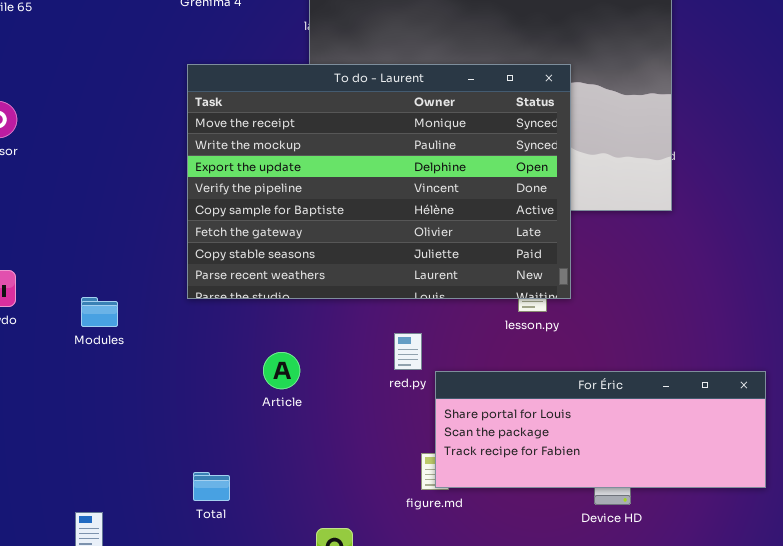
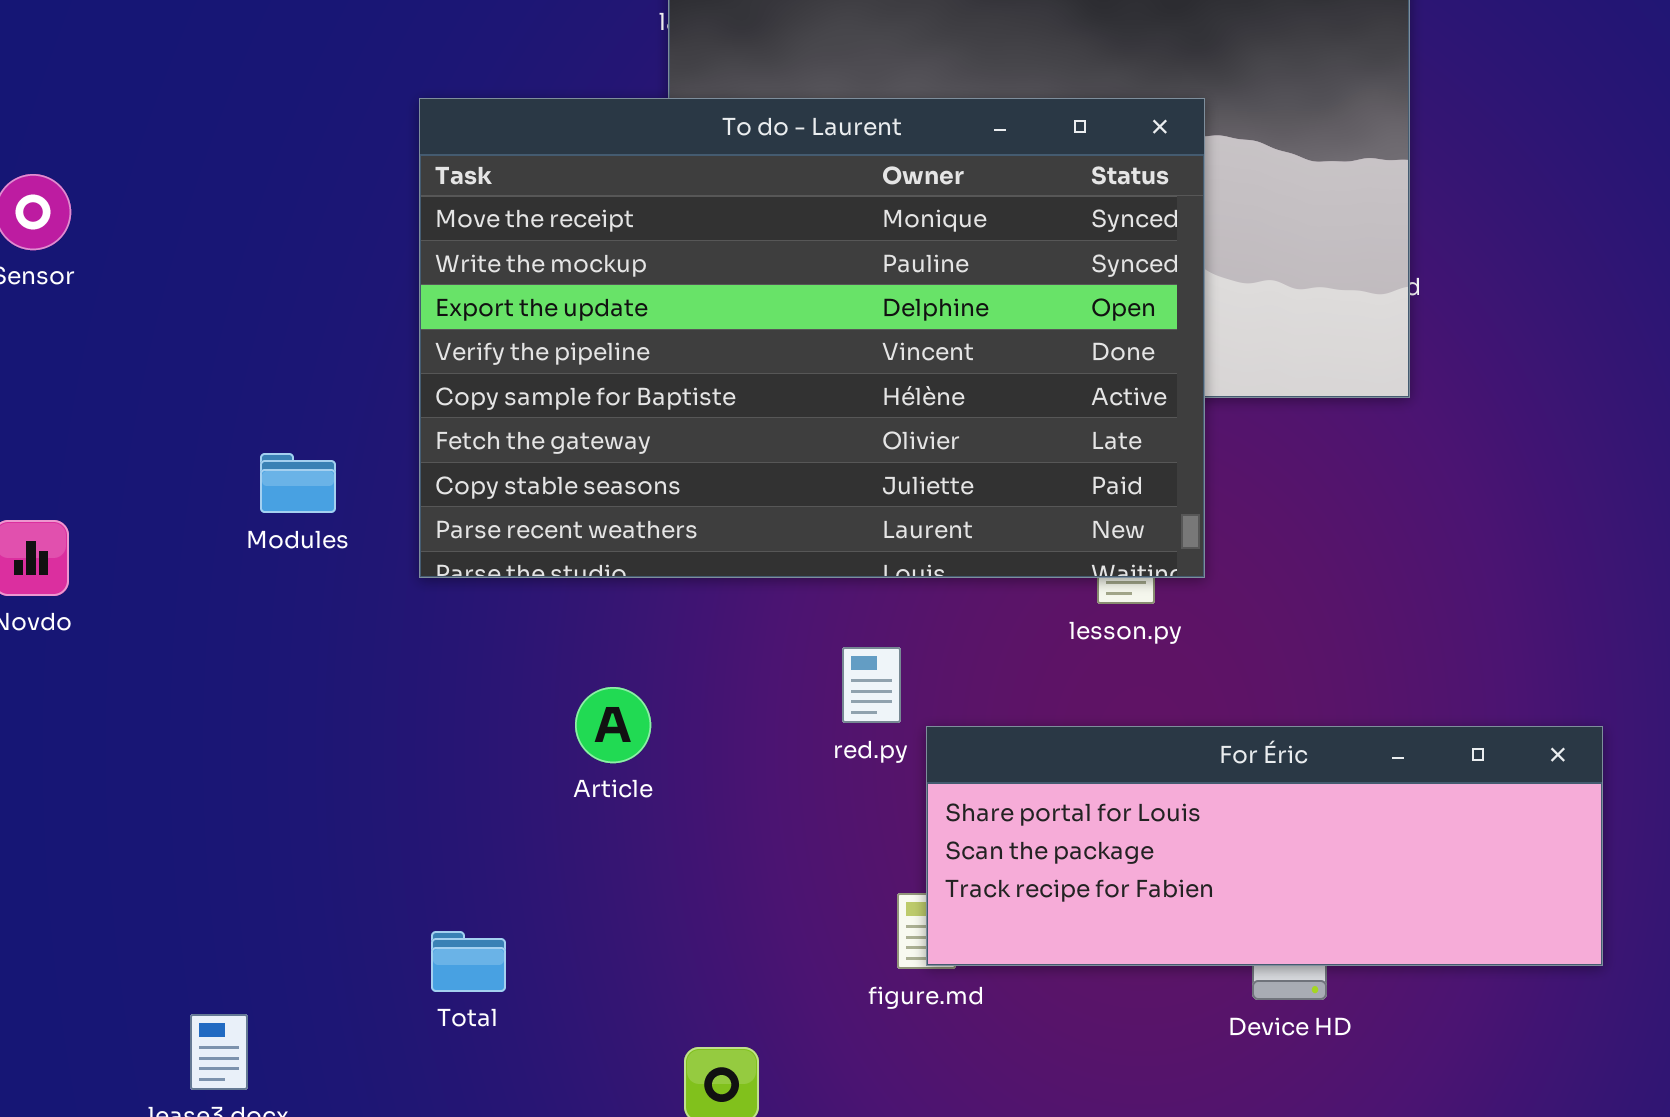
Modules: [81,297,118,327] -> [260,453,336,513], moved

